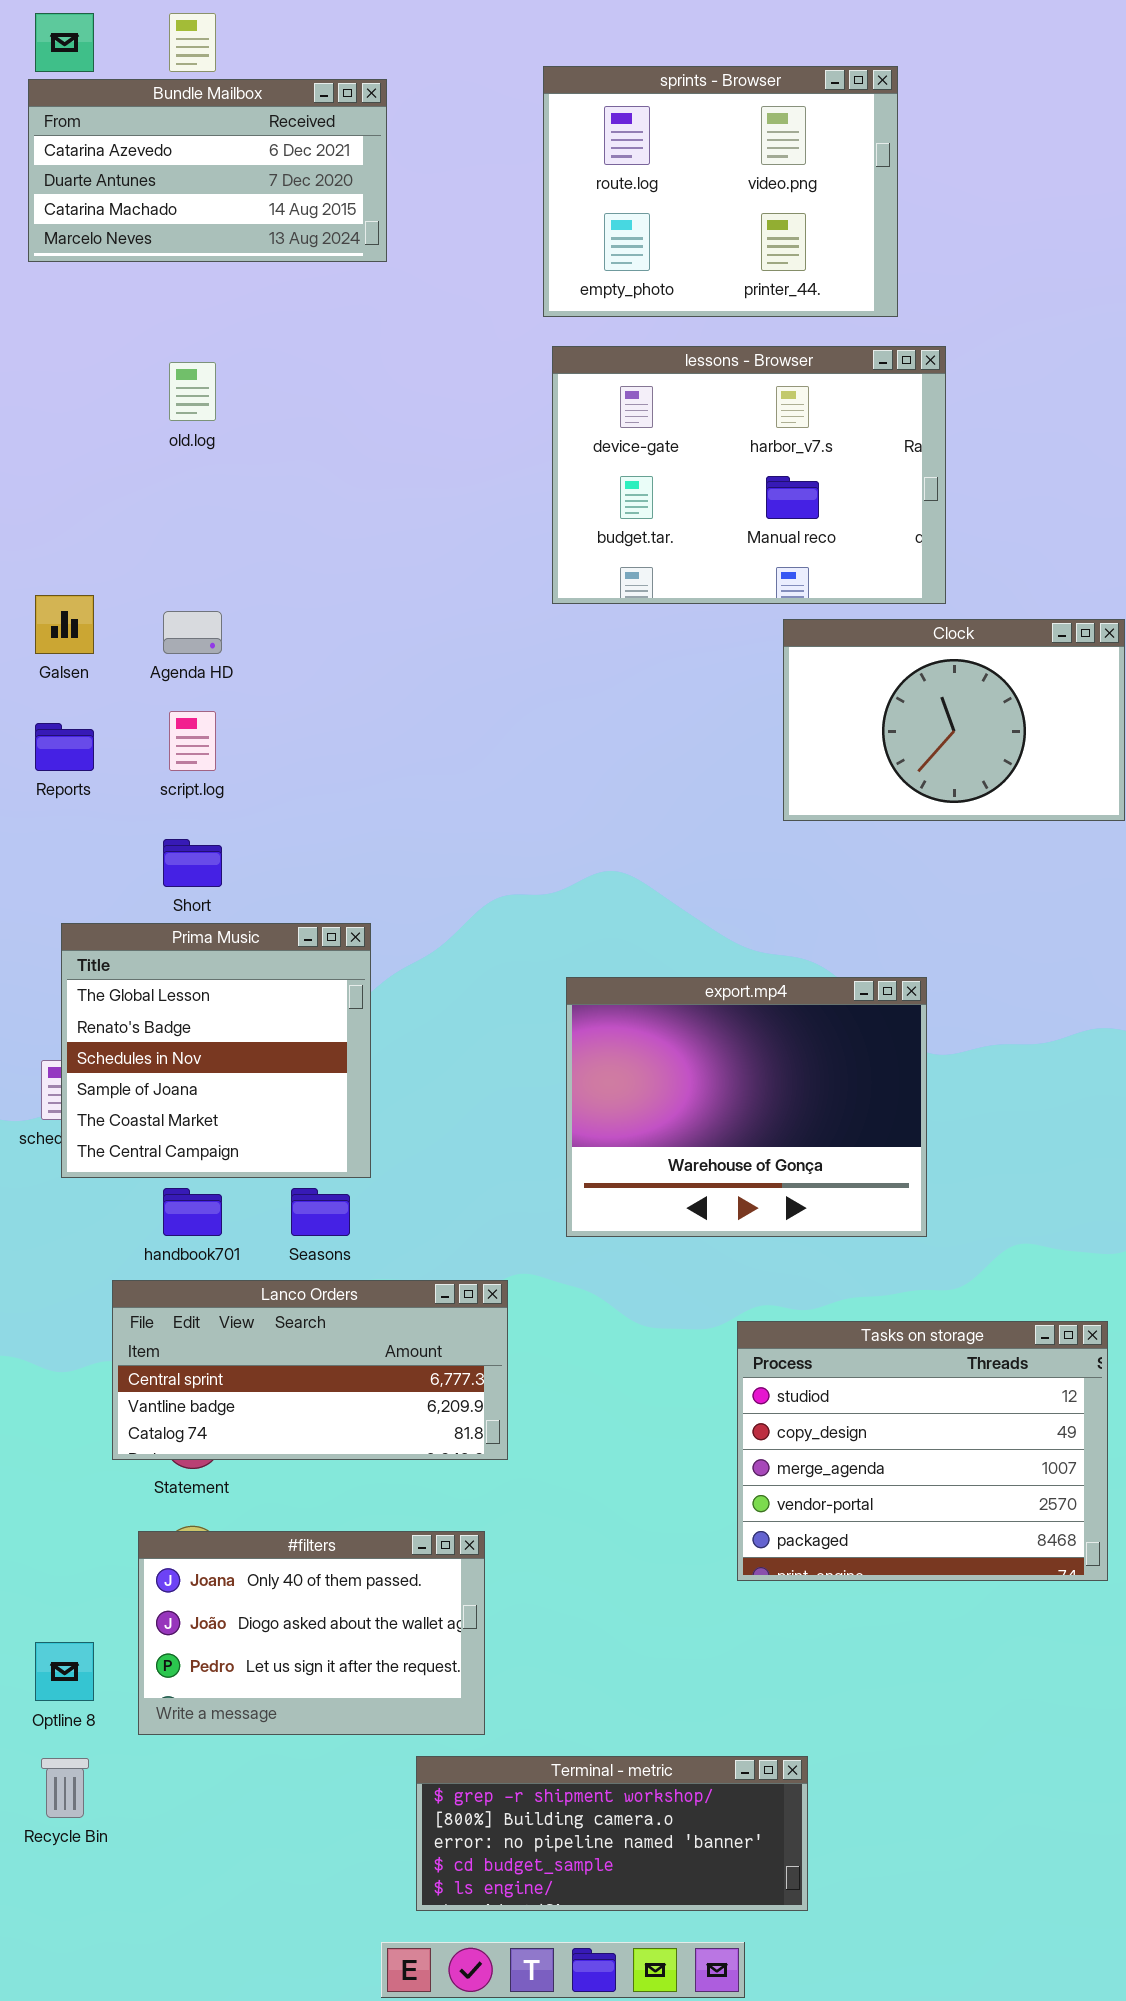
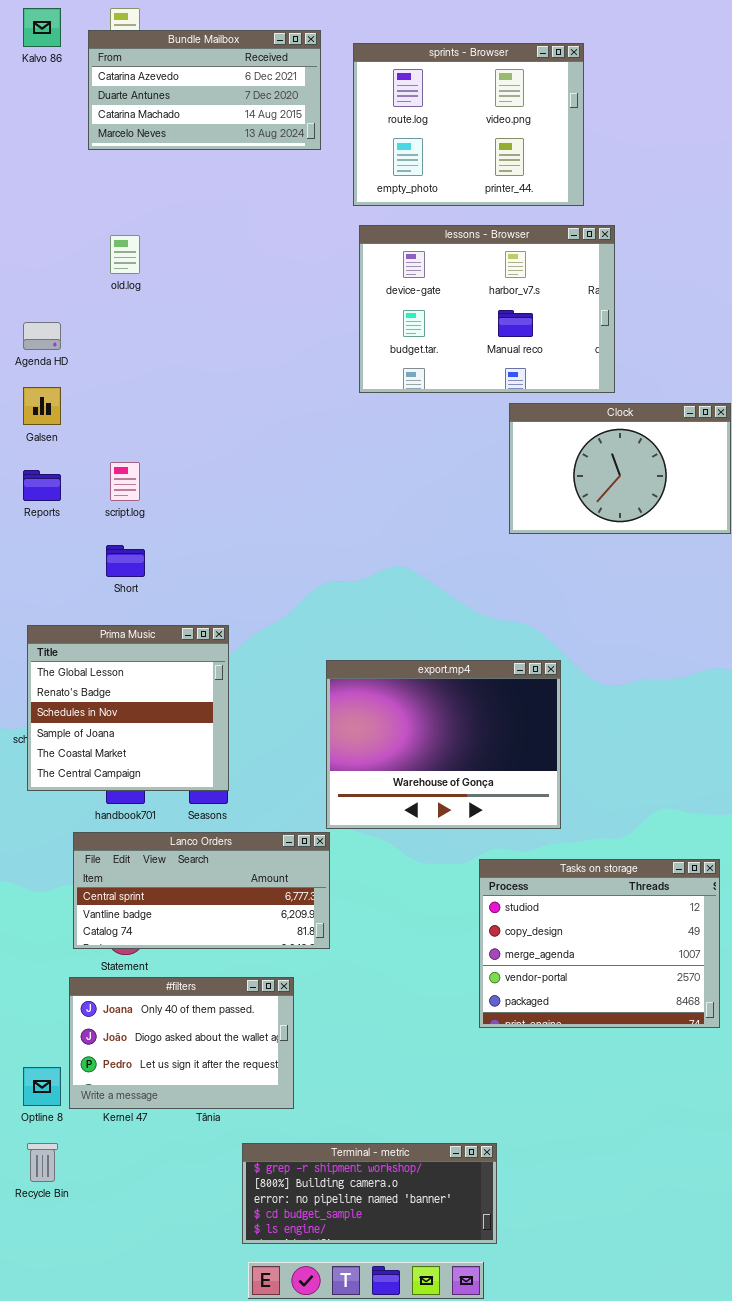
Bundle Mailbox: [28,79,387,262] -> [88,30,321,150], moved
Agenda HD: [163,611,222,654] -> [23,322,61,350], moved
Prima Music: [61,923,371,1178] -> [27,625,229,791], moved
export.mp4: [566,977,927,1237] -> [326,660,561,829], moved
#filters: [138,1531,485,1735] -> [69,977,294,1109], moved
Terminal - metric: [416,1756,808,1911] -> [242,1143,497,1244], moved

